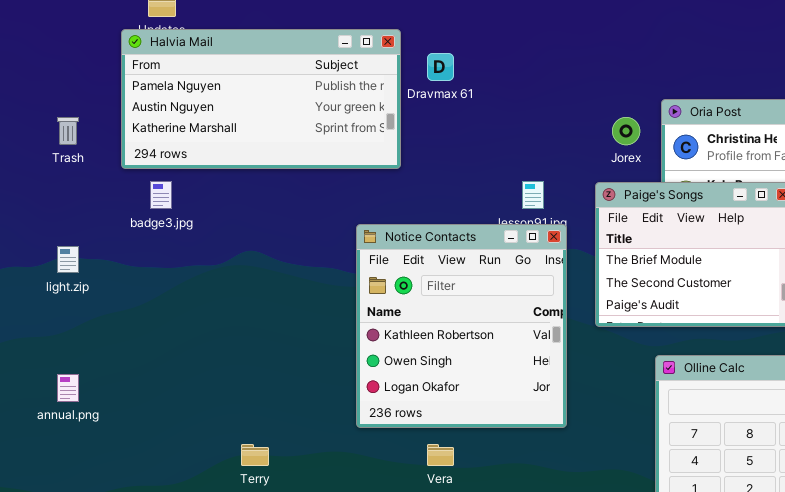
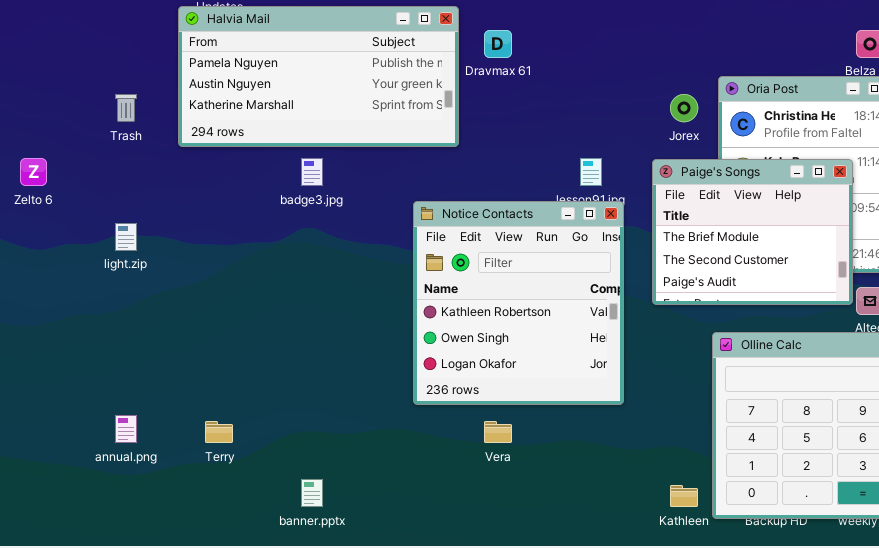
badge3.jpg: [150,181,172,209] -> [301,158,323,186], moved
annual.png: [57,374,79,402] -> [115,415,137,443], moved
Terry: [241,444,269,466] -> [205,421,233,443], moved

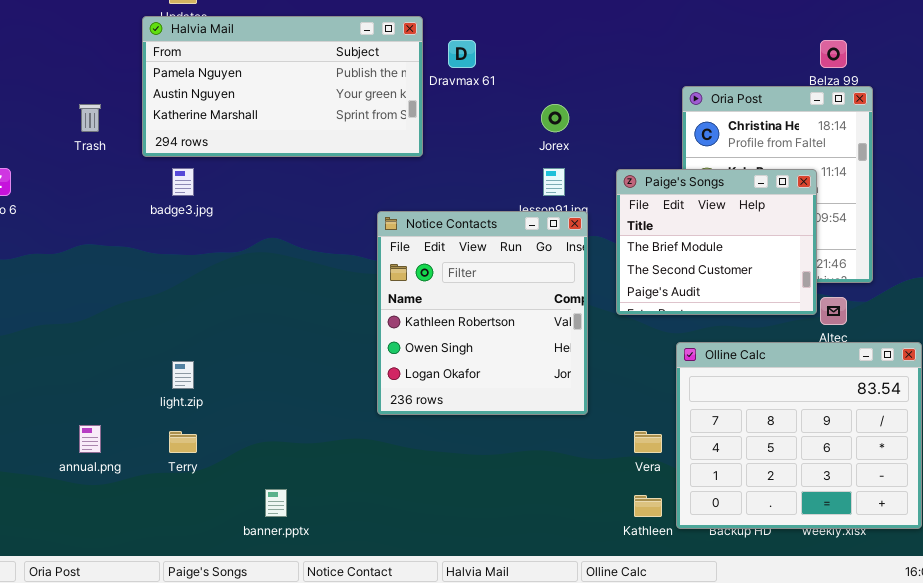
Jorex: [670,94,698,122] -> [541,104,569,132], moved
badge3.jpg: [301,158,323,186] -> [172,168,194,196], moved
light.zip: [115,223,137,251] -> [172,361,194,389], moved
Vera: [484,421,512,443] -> [634,431,662,453], moved

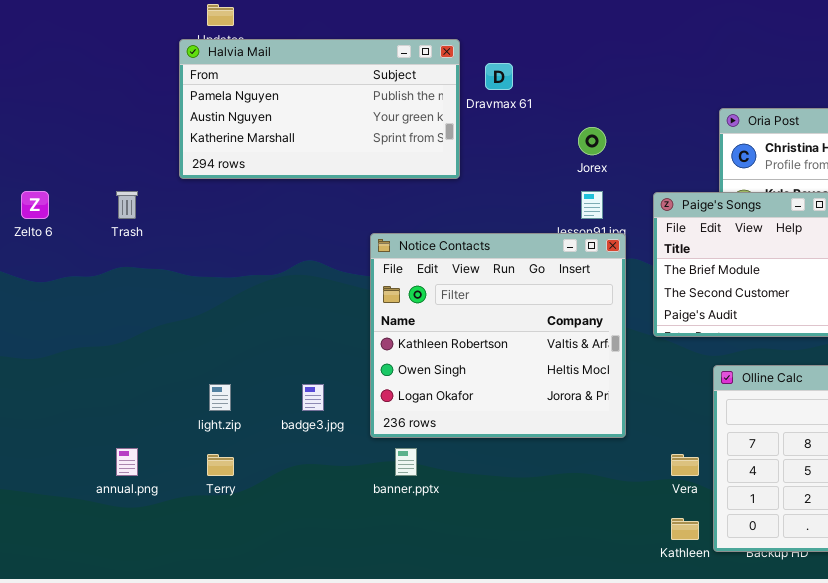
Trash: [79,104,101,132] -> [116,191,138,219], moved
badge3.jpg: [172,168,194,196] -> [302,384,324,411], moved
Notice Contacts: [377,211,588,415] -> [370,233,626,438], resized
banner.pptx: [265,489,287,517] -> [395,448,417,476], moved

